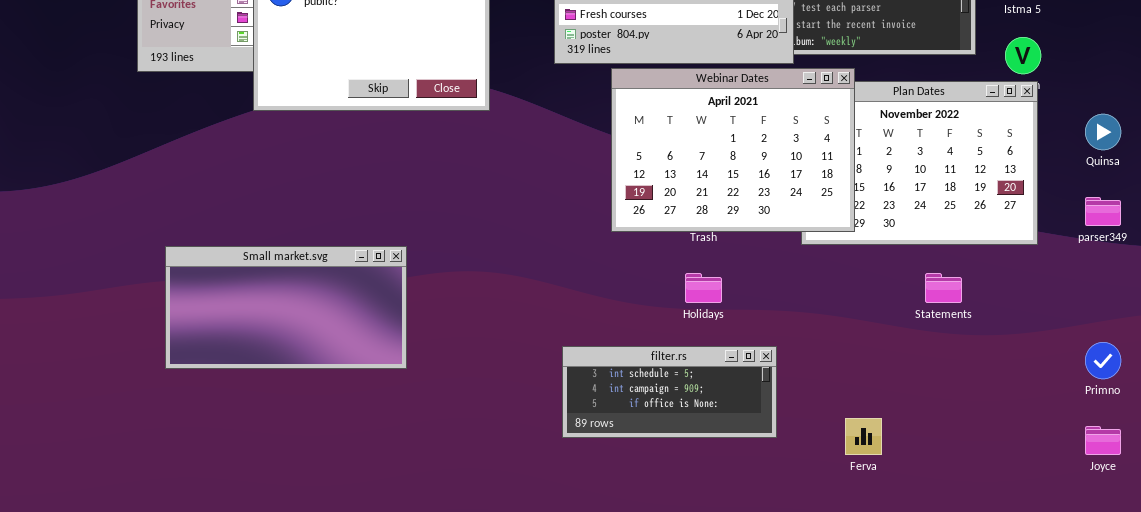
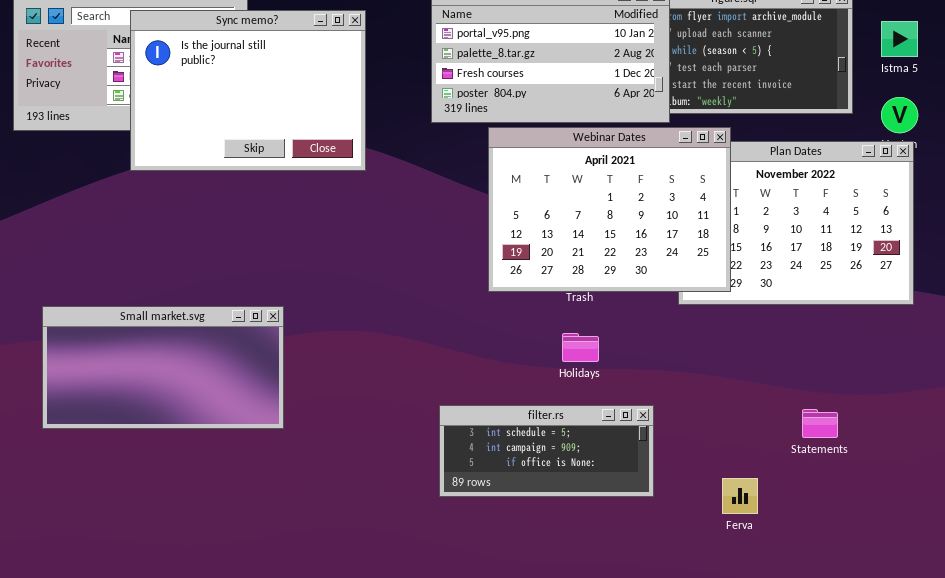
Statements: [925,273,962,303] -> [802,409,838,438], moved

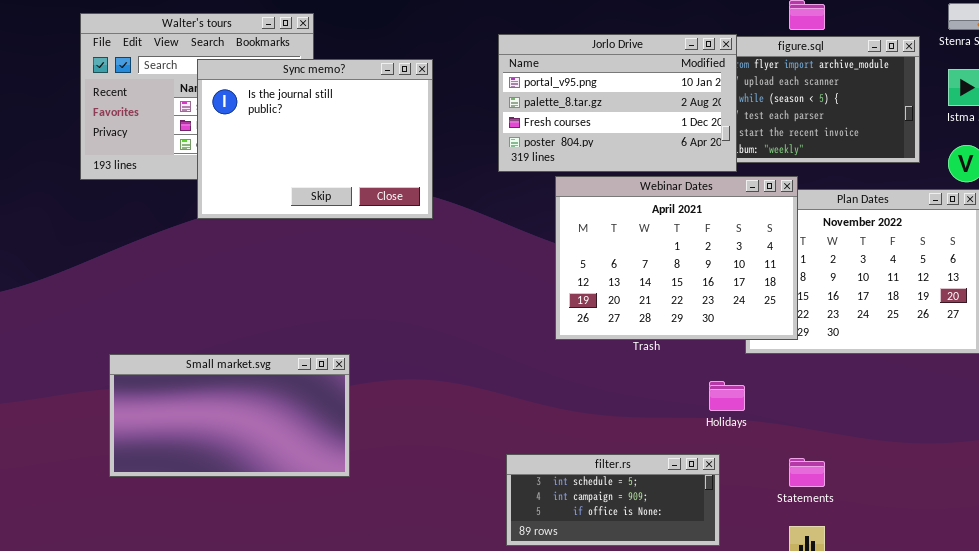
Holidays: [562,333,599,362] -> [709,381,745,411], moved
Statements: [802,409,838,438] -> [789,458,825,487], moved

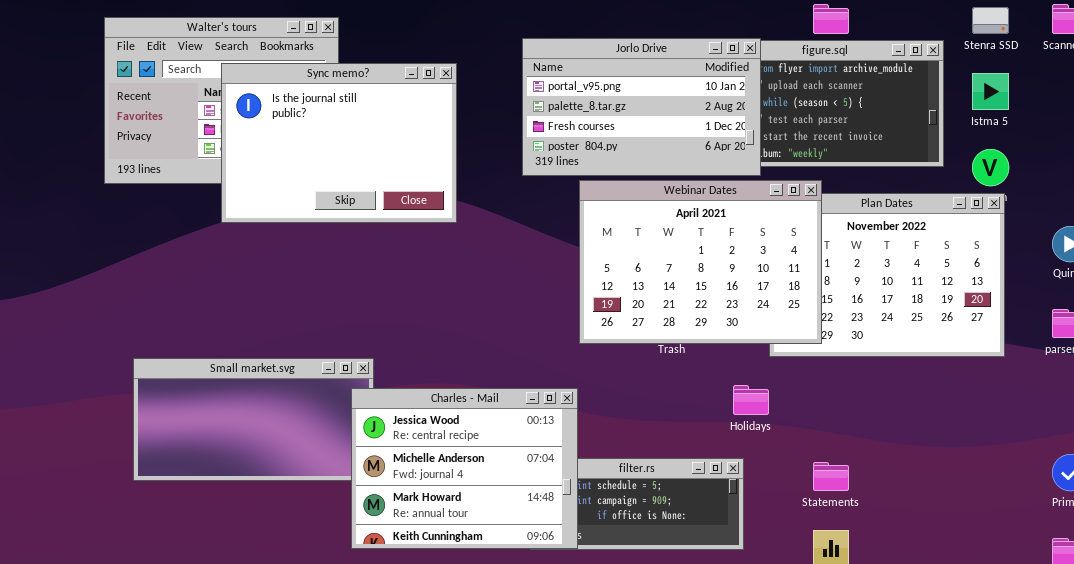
Charles - Mail: none -> [351,388,578,549], opened

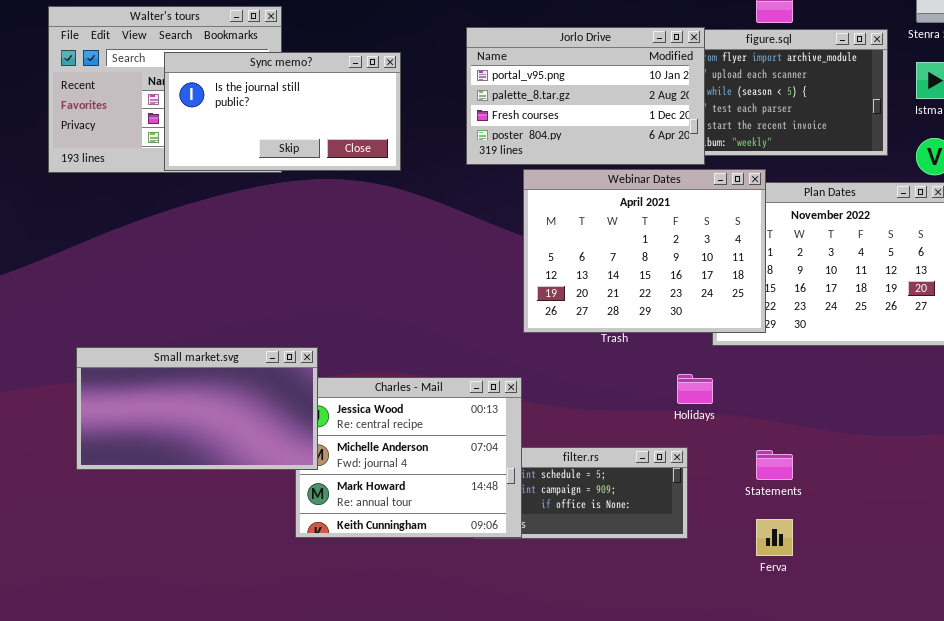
Sync memo?: [221,63,457,223] -> [164,52,401,171], resized
Small market.svg: [133,358,374,481] -> [76,347,318,470], raised

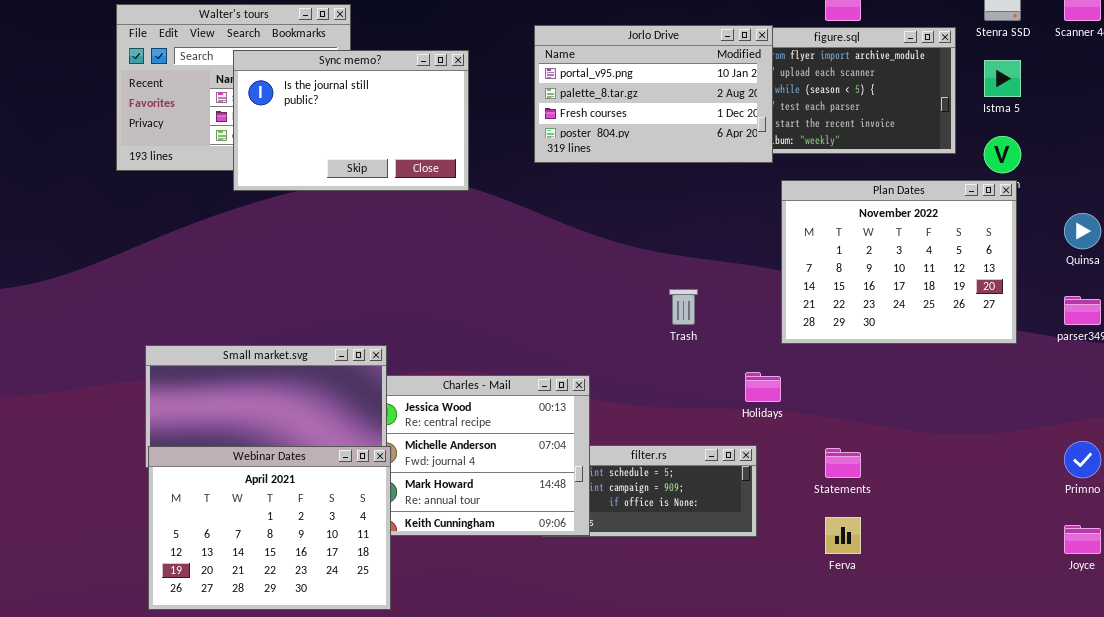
Sync memo?: [164,52,401,171] -> [233,50,469,191], resized
Webinar Dates: [523,169,766,333] -> [148,446,391,610], moved

